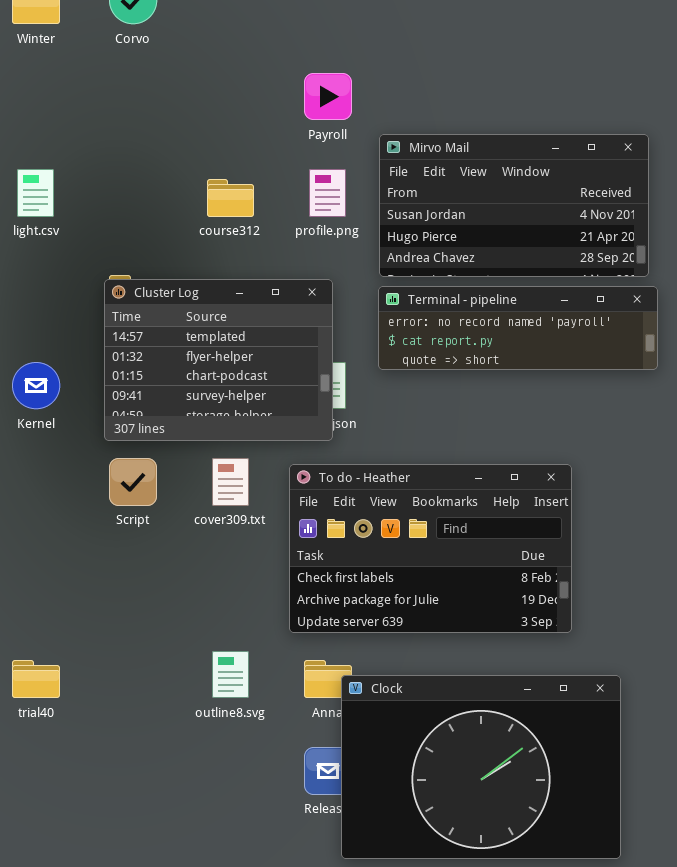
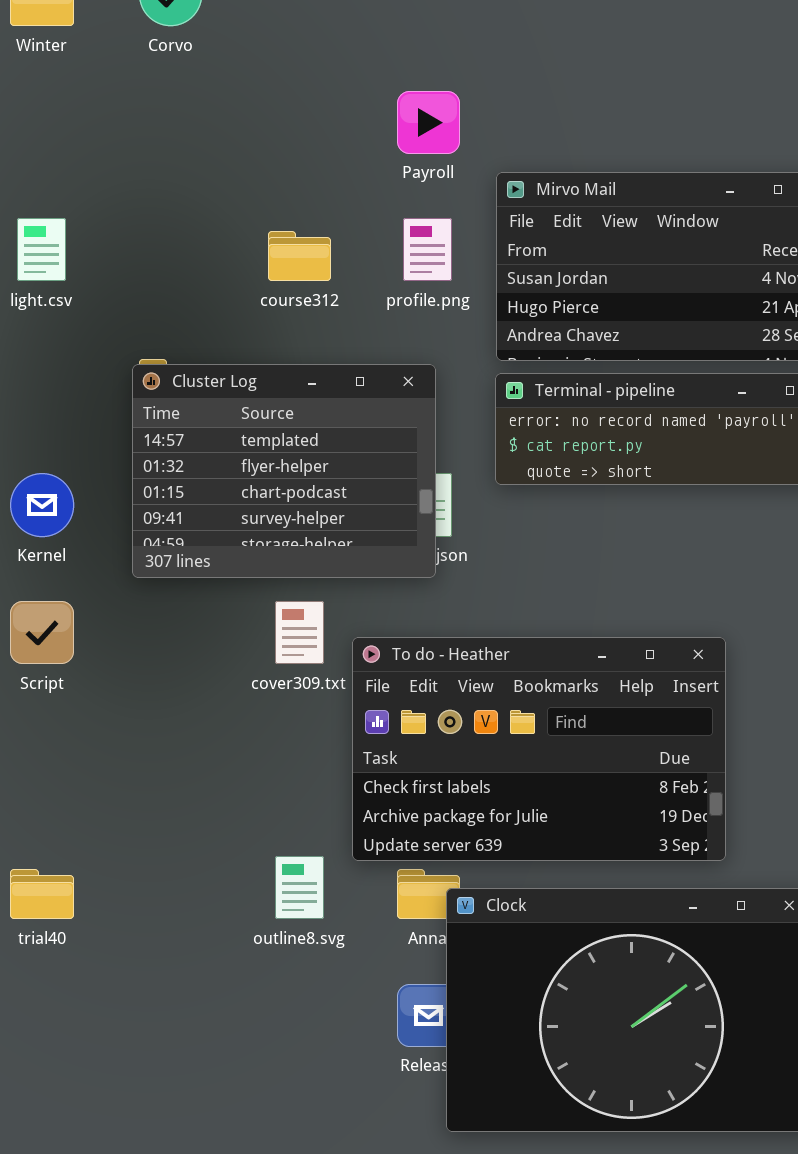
Script: [109,458,157,506] -> [10,601,74,664], moved
To do - Heather: [289,464,572,633] -> [352,637,726,861], moved

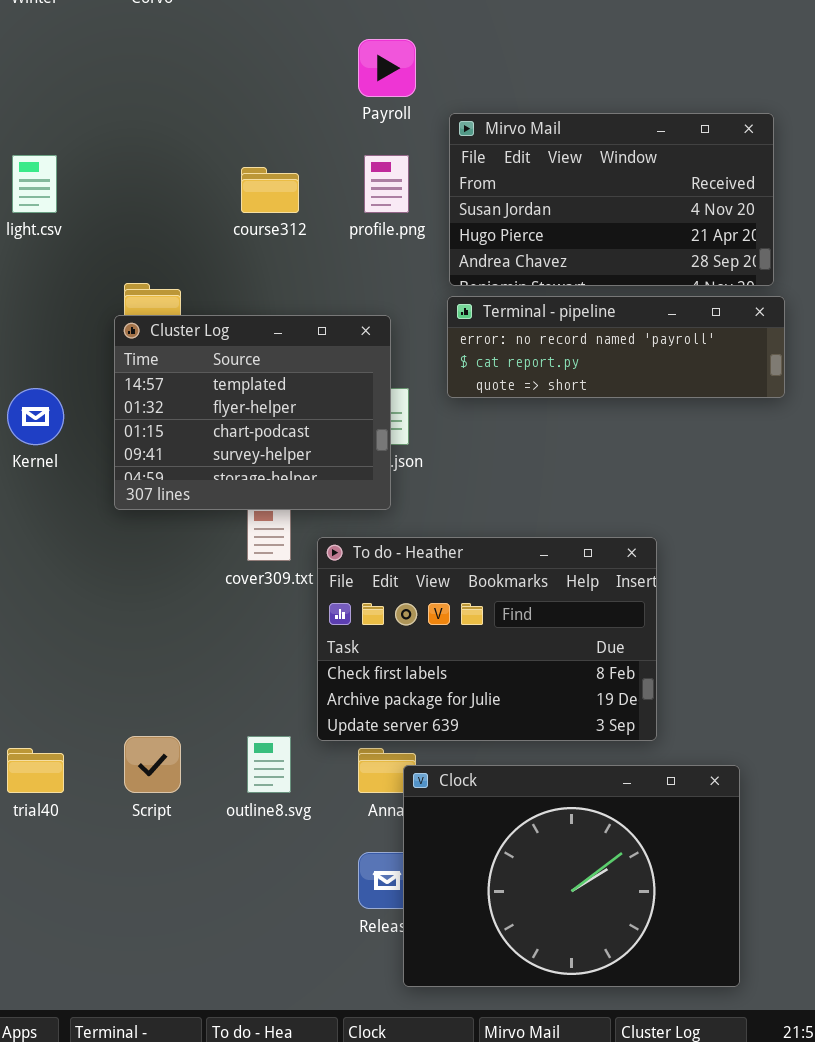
Cluster Log: [132,364,436,578] -> [114,315,391,510], moved
Script: [10,601,74,664] -> [124,736,181,793], moved

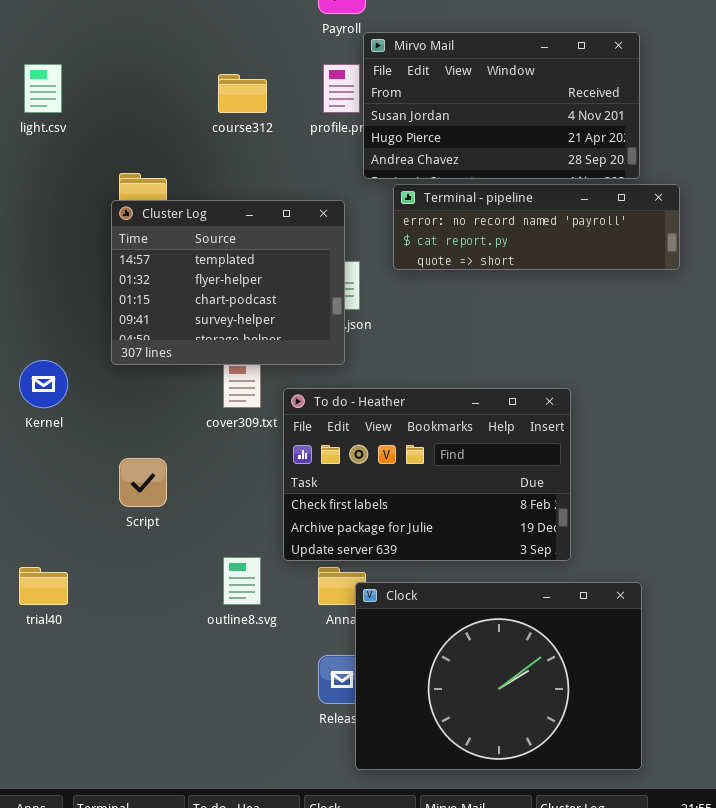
Mirvo Mail: [449,113,774,286] -> [363,32,640,179], moved
Kernel: [7,388,64,445] -> [19,360,68,408], moved
Script: [124,736,181,793] -> [119,458,167,507], moved

